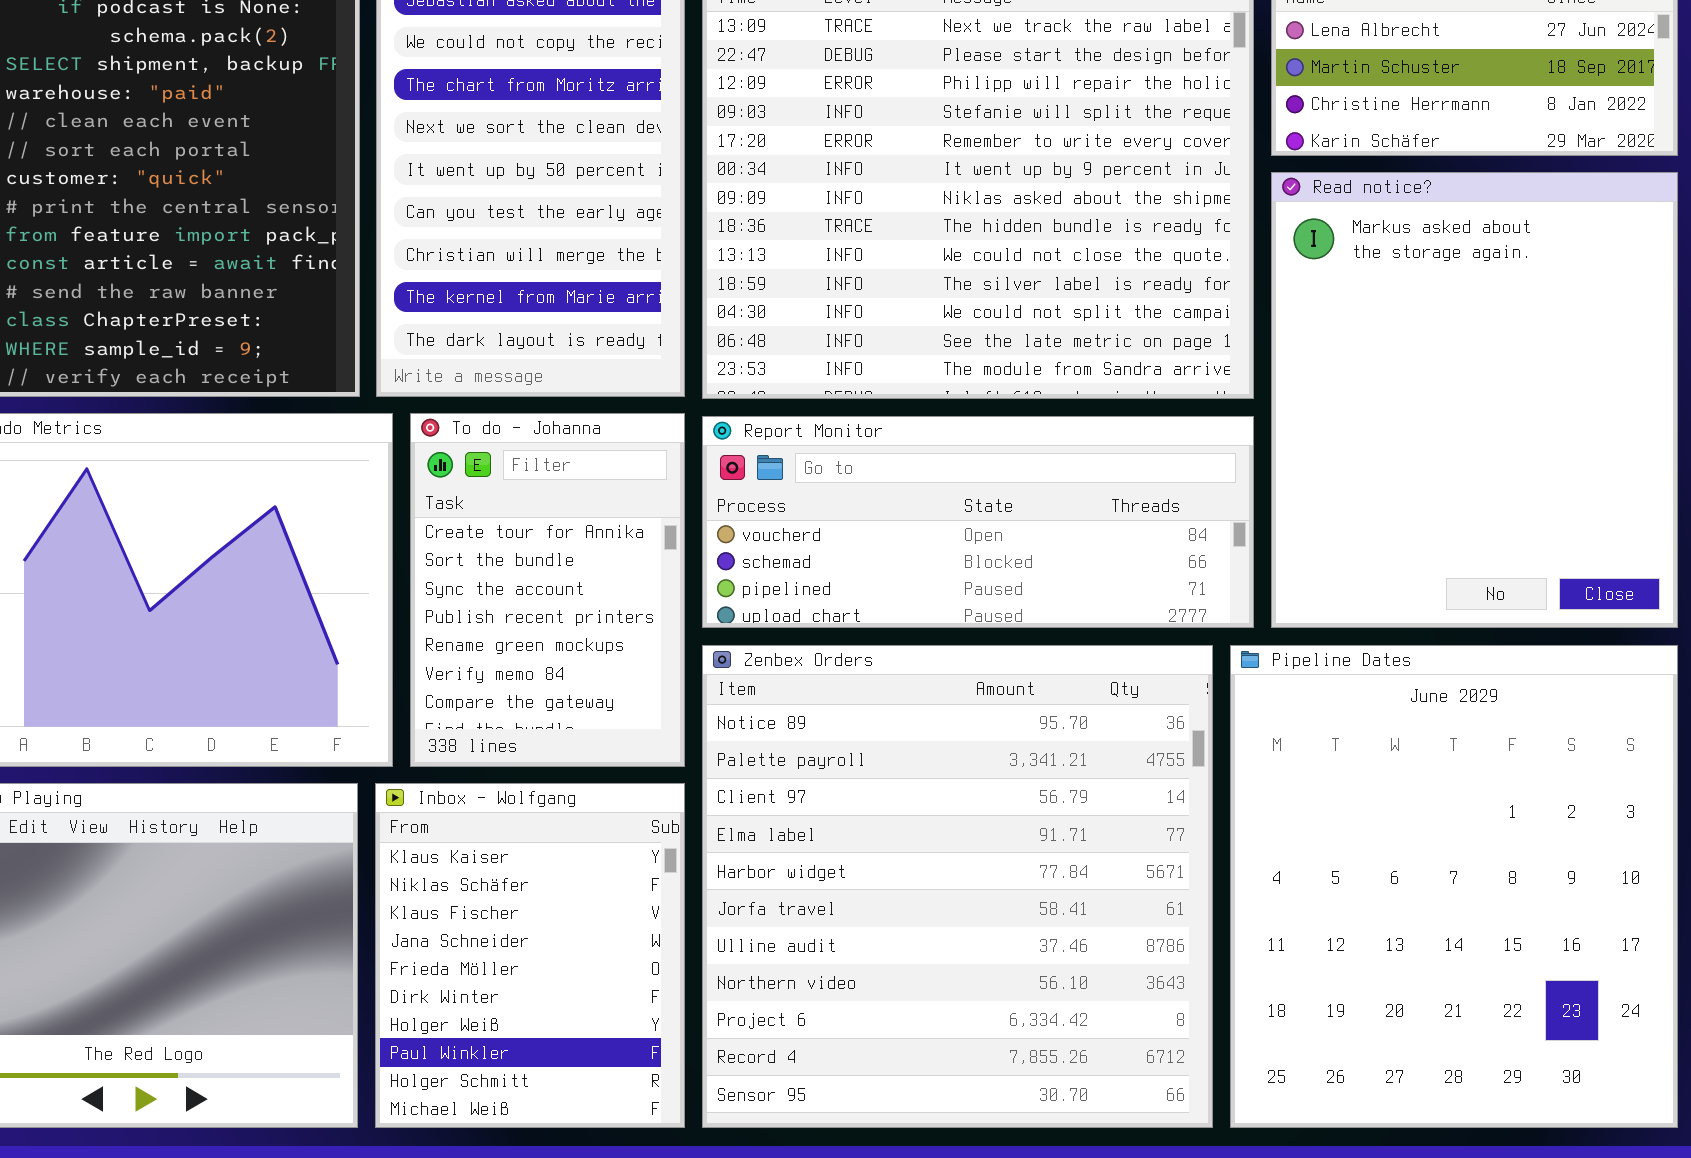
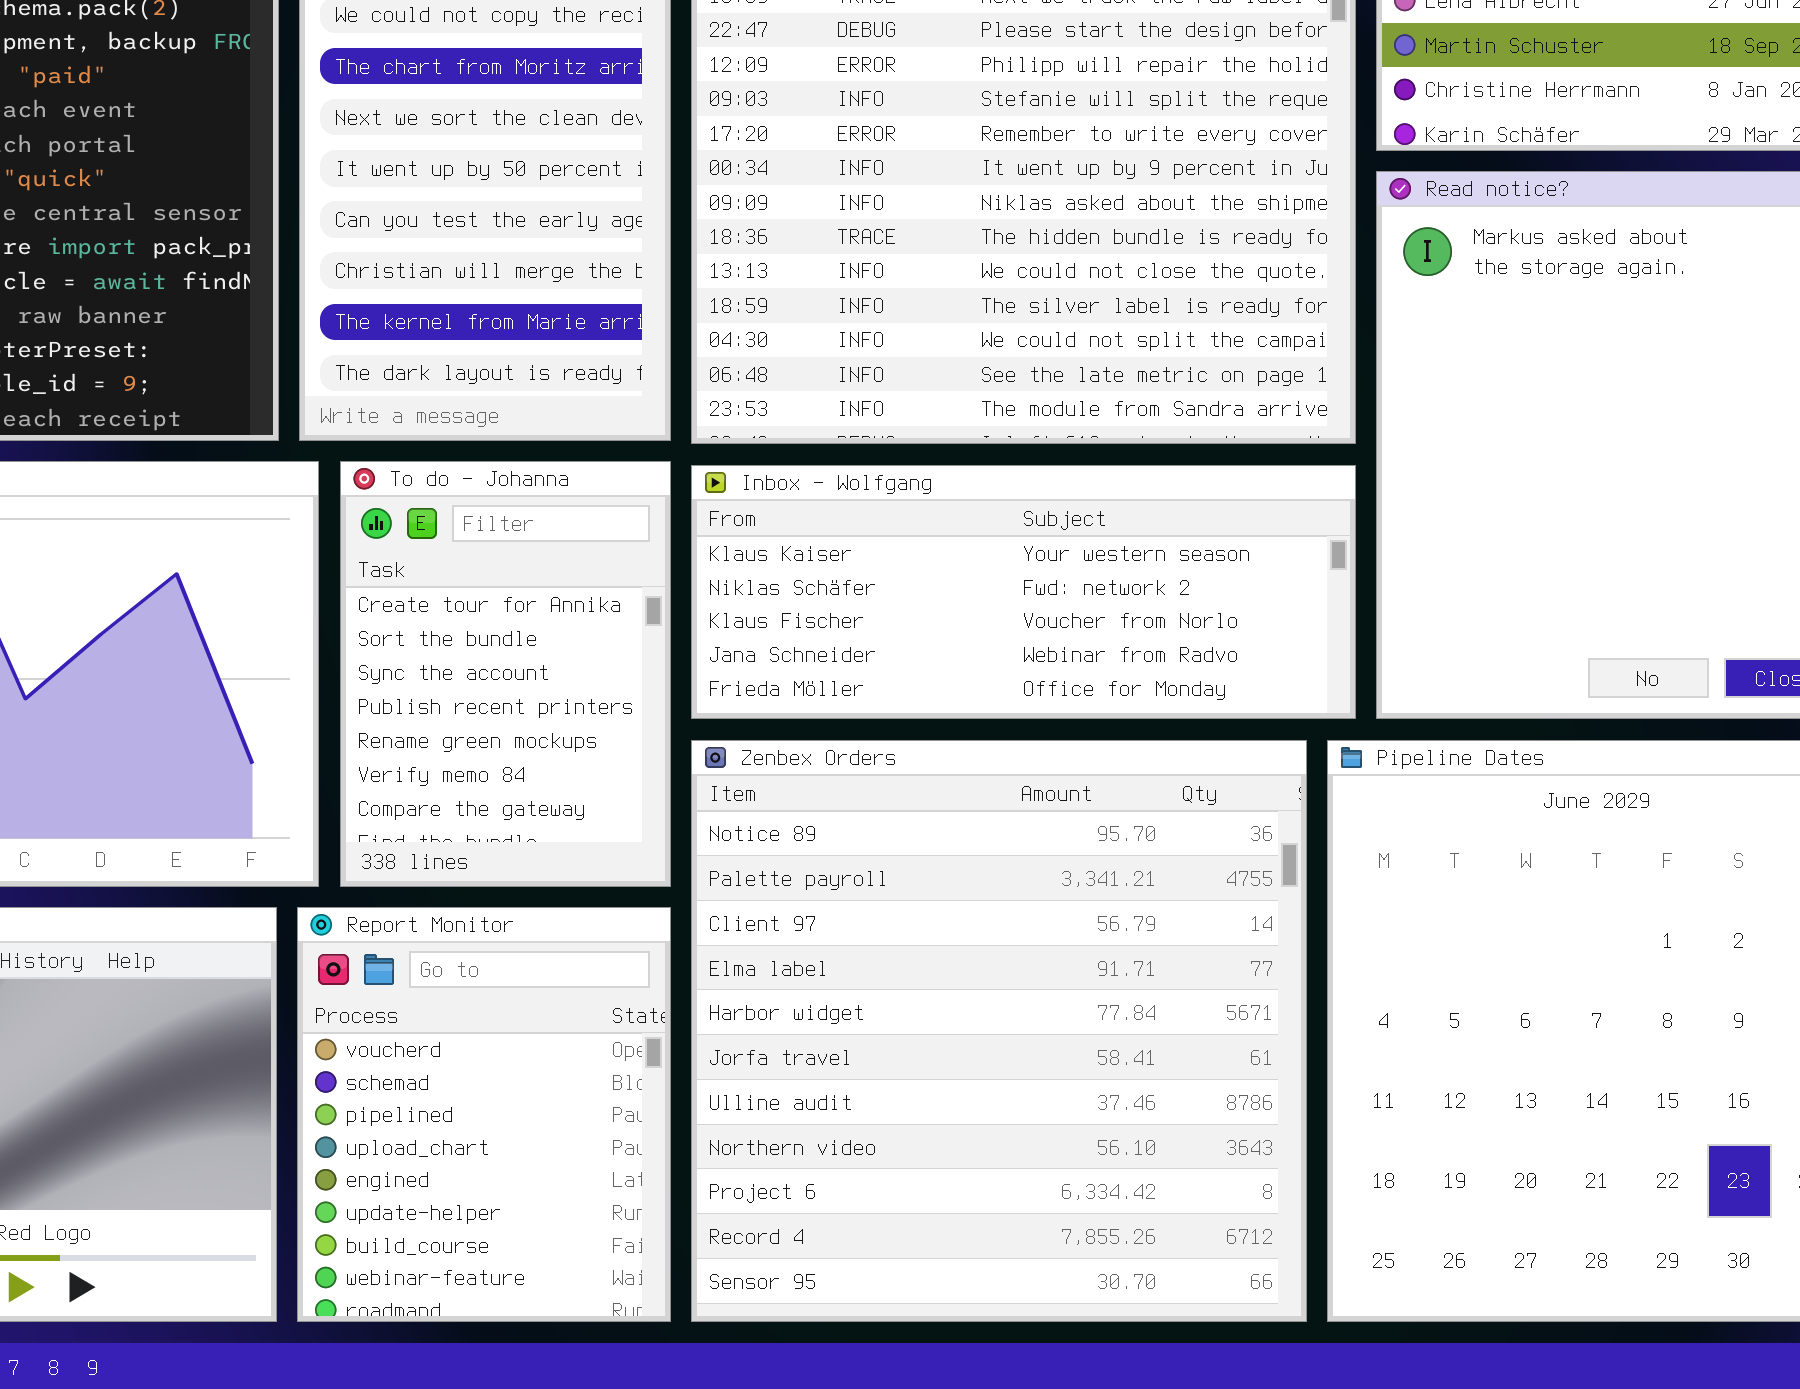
Report Monitor: [702,416,1254,628] -> [297,907,671,1322], moved, resized
Inbox - Wolfgang: [375,783,685,1128] -> [691,465,1356,719], moved, resized

